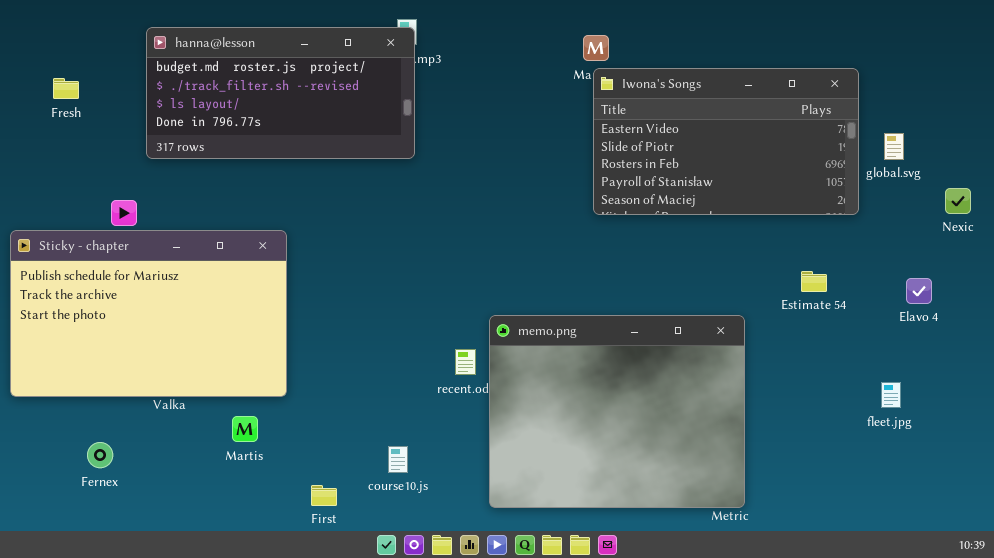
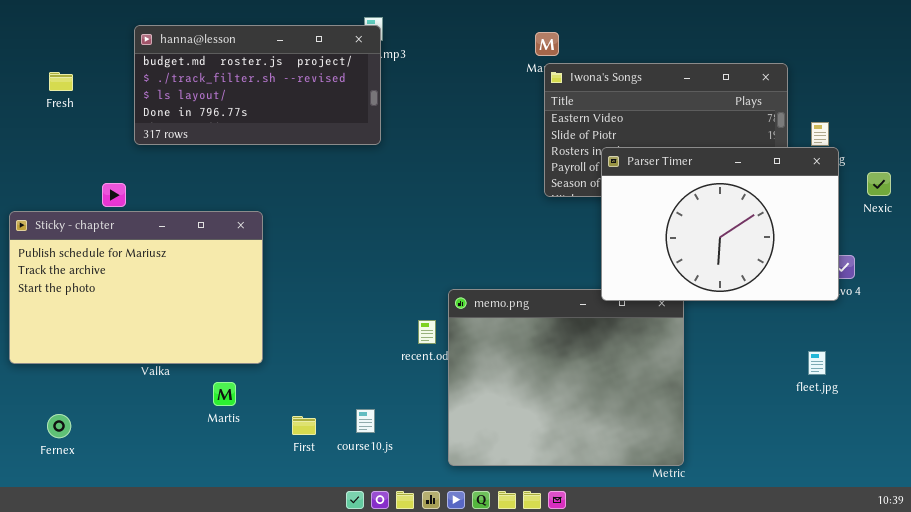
Parser Timer: none -> [601,147,839,301], opened
Fernex: [87,442,113,468] -> [47,414,71,438], moved
First: [311,485,337,506] -> [292,416,316,435], moved

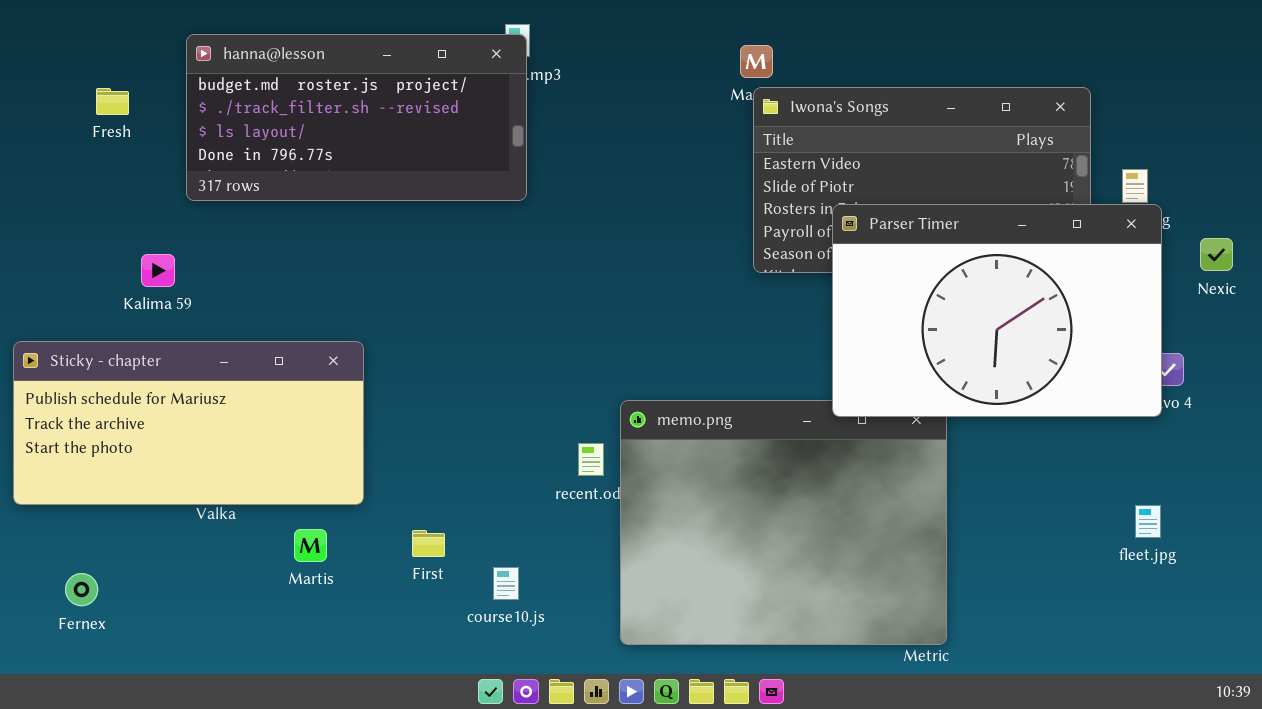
Fresh: [49,72,73,91] -> [96,88,129,115], moved
Sticky - chapter: [9,211,263,364] -> [13,341,364,505], resized
fleet.jpg: [808,351,826,375] -> [1135,505,1161,538], moved
First: [292,416,316,435] -> [412,530,445,557], moved

